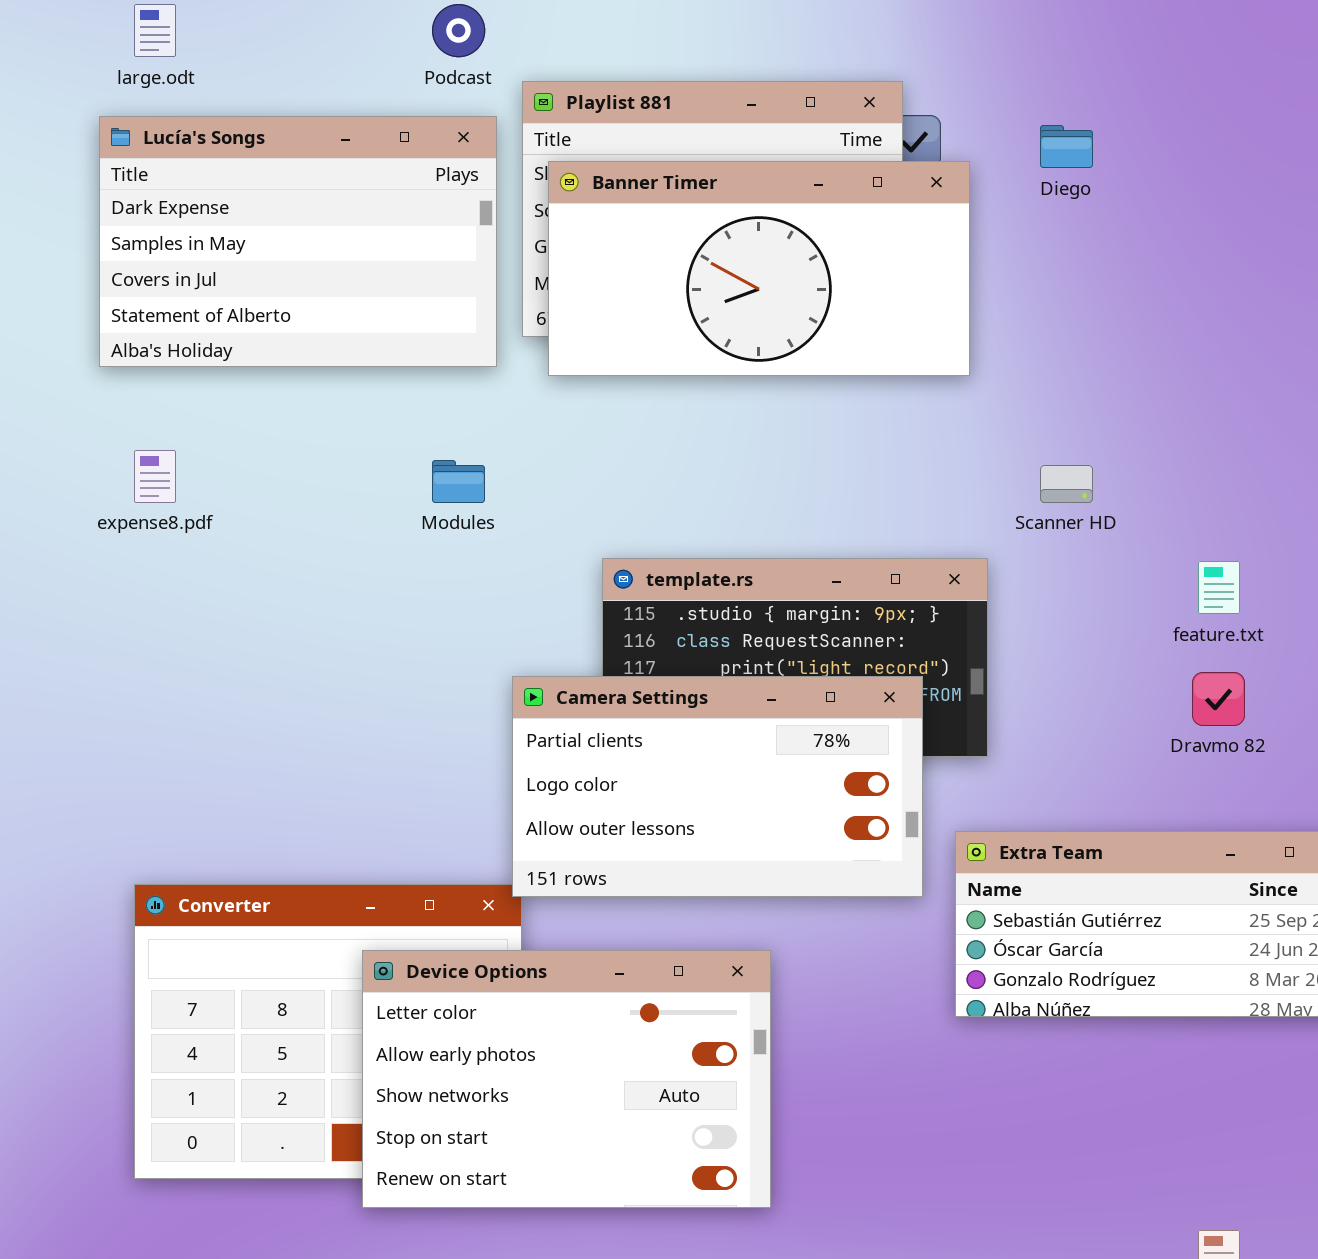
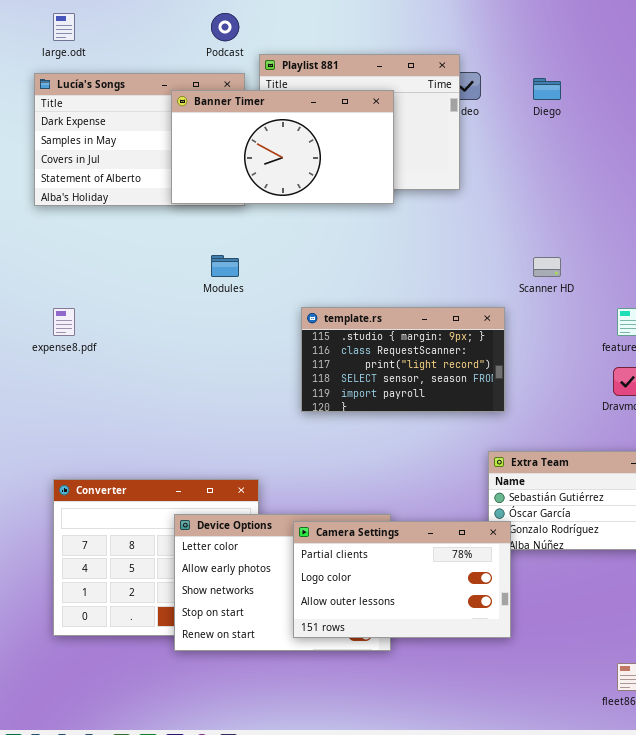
Banner Timer: [548,161,970,376] -> [171,90,394,204], moved
expense8.pdf: [134,450,176,503] -> [53,308,75,336], moved
Camera Settings: [512,676,923,897] -> [293,521,511,638], moved

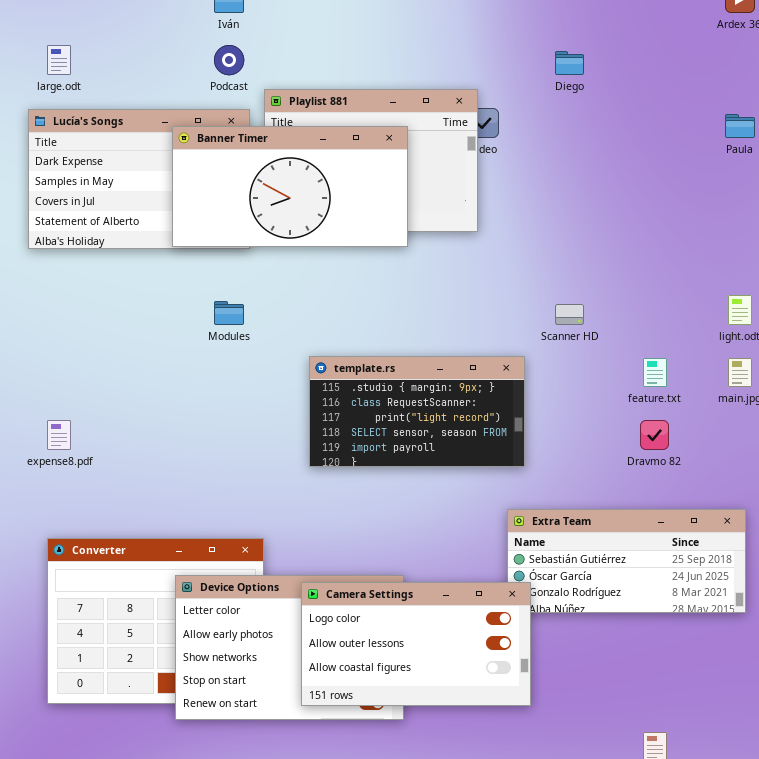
Diego: [533,78,561,100] -> [555,51,584,75], moved
expense8.pdf: [53,308,75,336] -> [47,420,71,450], moved
Camera Settings: [293,521,511,638] -> [301,582,531,706], scrolled down 1 row

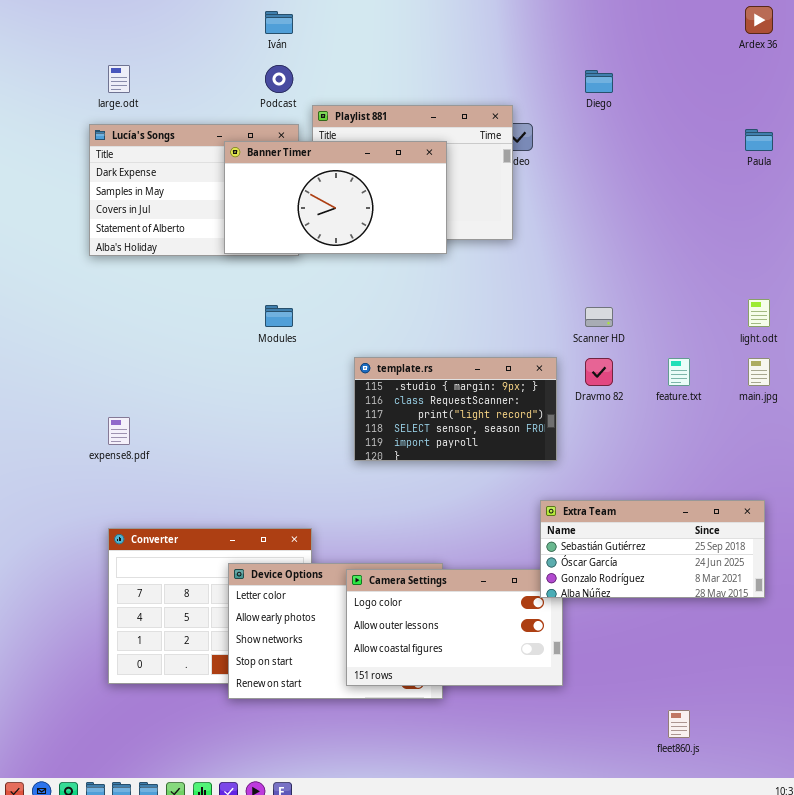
Dravmo 82: [640,420,669,450] -> [585,358,613,386], moved
Extra Team: [507,509,746,613] -> [540,500,765,598], raised

